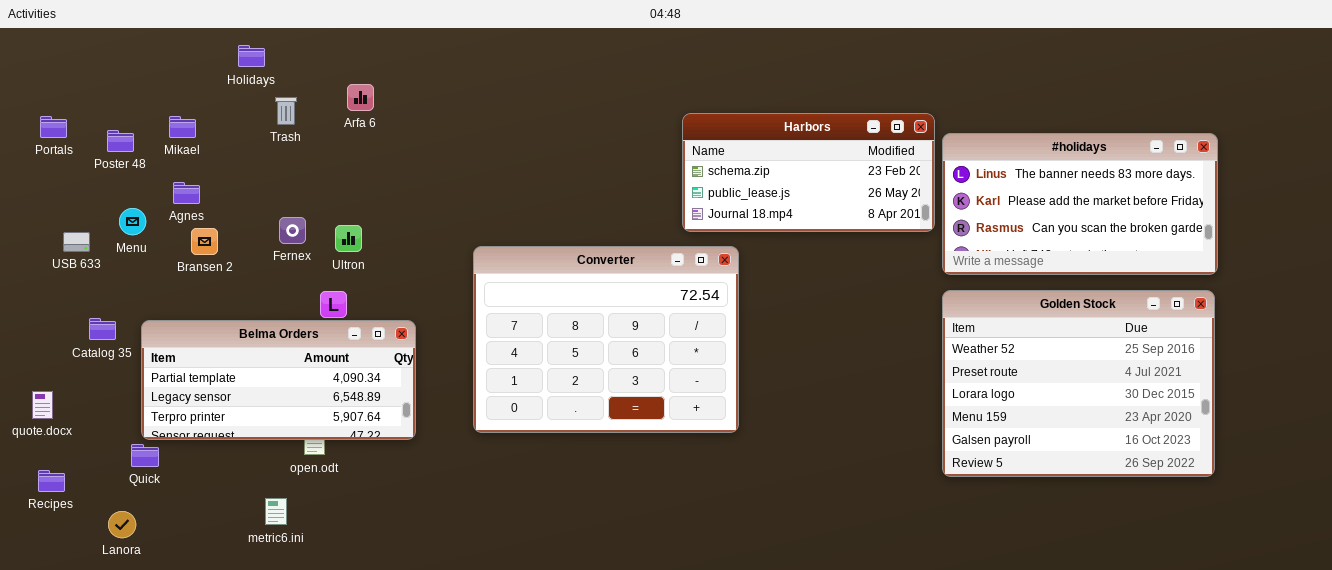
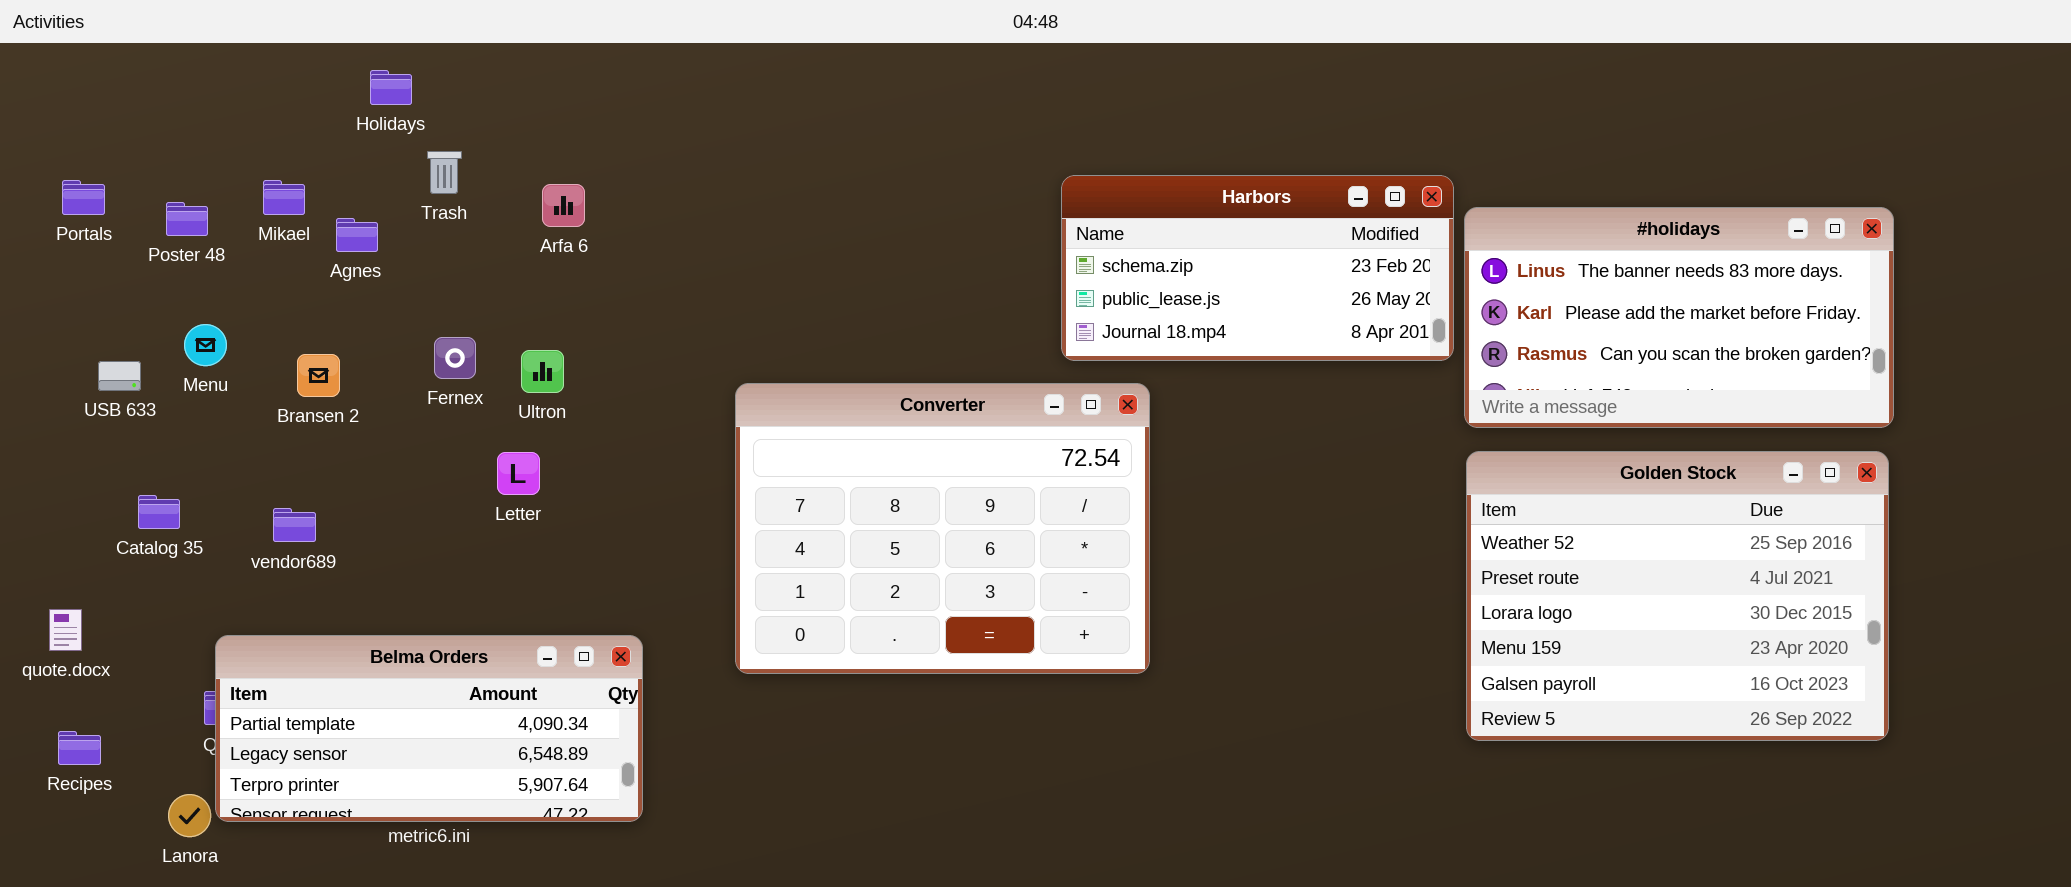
Arfa 6: [347,84,374,111] -> [542,184,585,227], moved
Agnes: [173,182,200,204] -> [336,218,378,252], moved
Belma Orders: [141,320,416,440] -> [215,635,643,822], moved

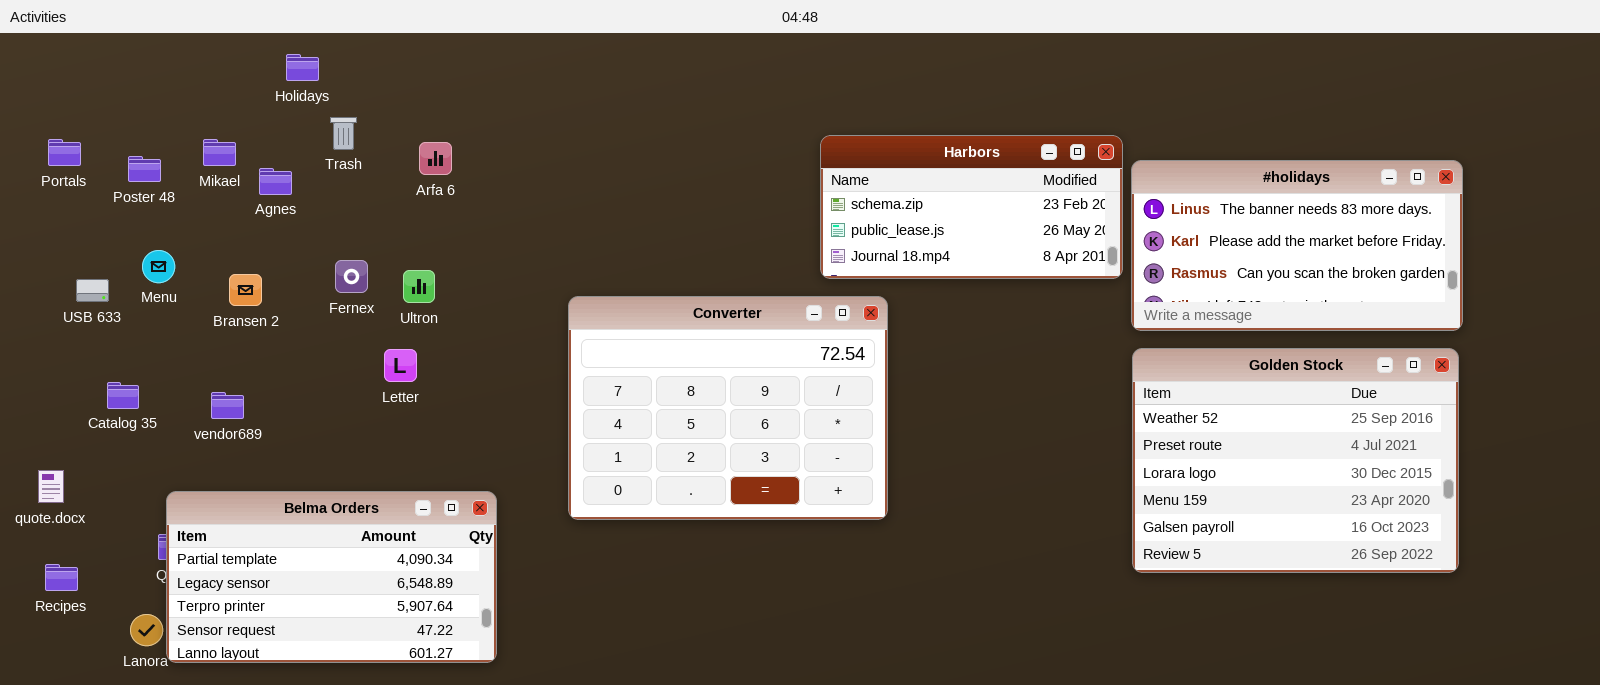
Belma Orders: [215,635,643,822] -> [166,491,497,663], resized

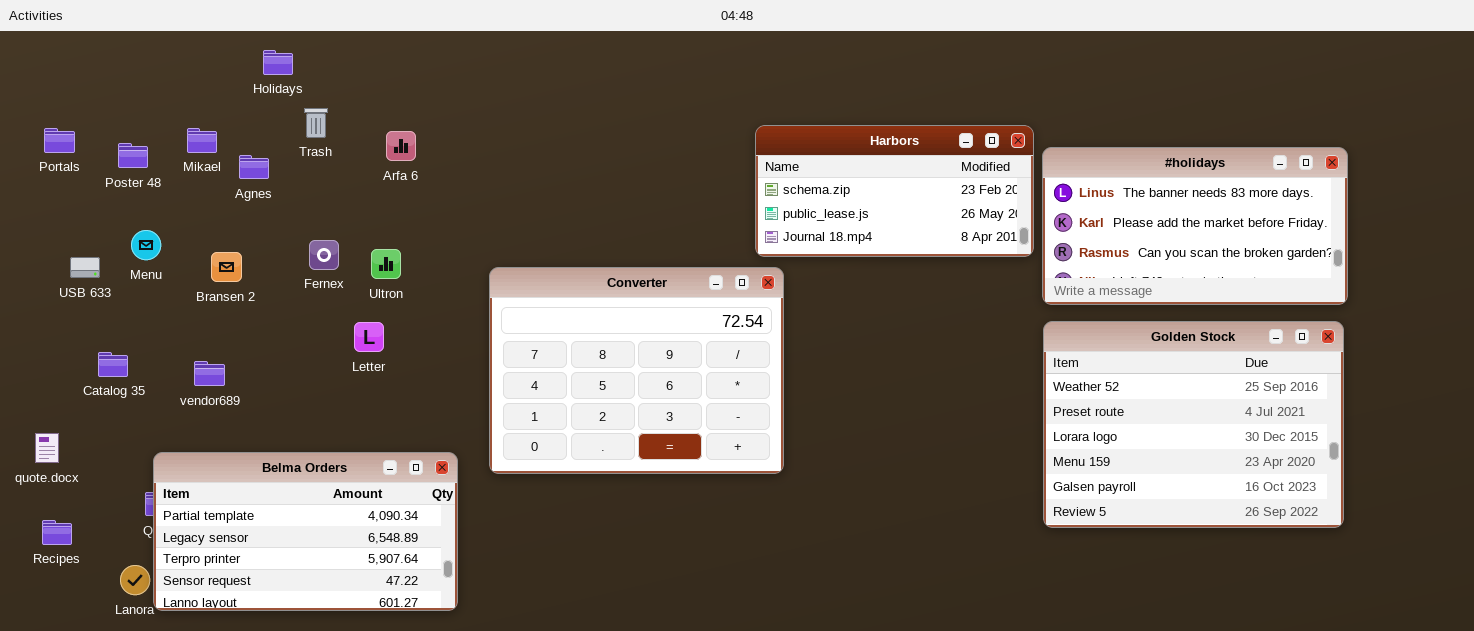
Converter: [568,296,888,520] -> [489,267,784,474], moved

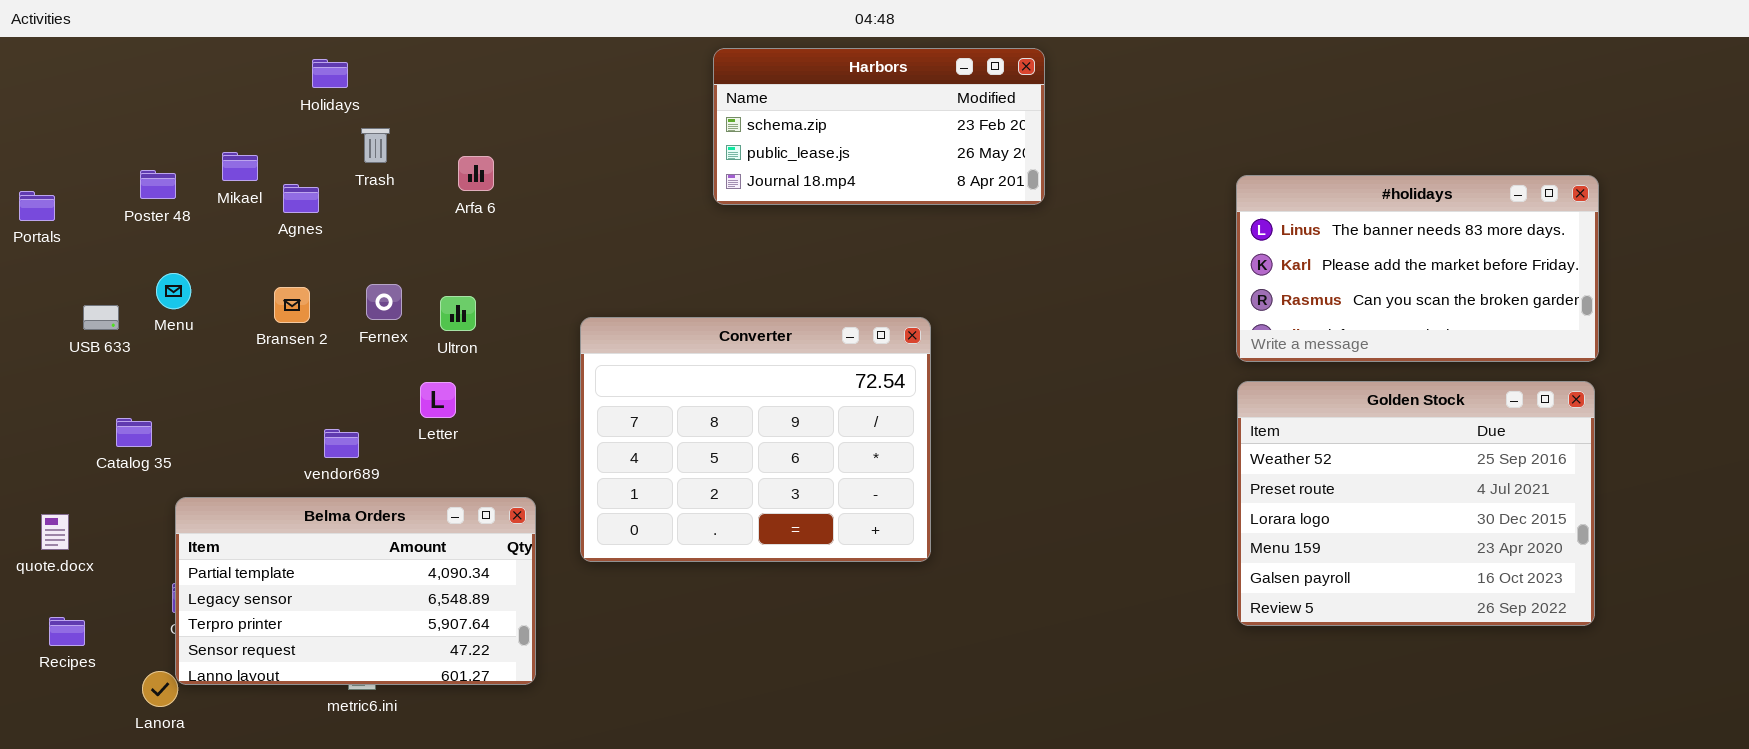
Harbors: [755,125,1034,257] -> [713,48,1045,205], moved
Portals: [44,128,75,153] -> [19,191,55,221], moved
Bransen 2: [211,252,242,282] -> [274,287,310,323], moved
vendor689: [194,361,225,386] -> [324,429,359,458], moved
Belma Orders: [153,452,458,611] -> [175,497,536,685], moved

